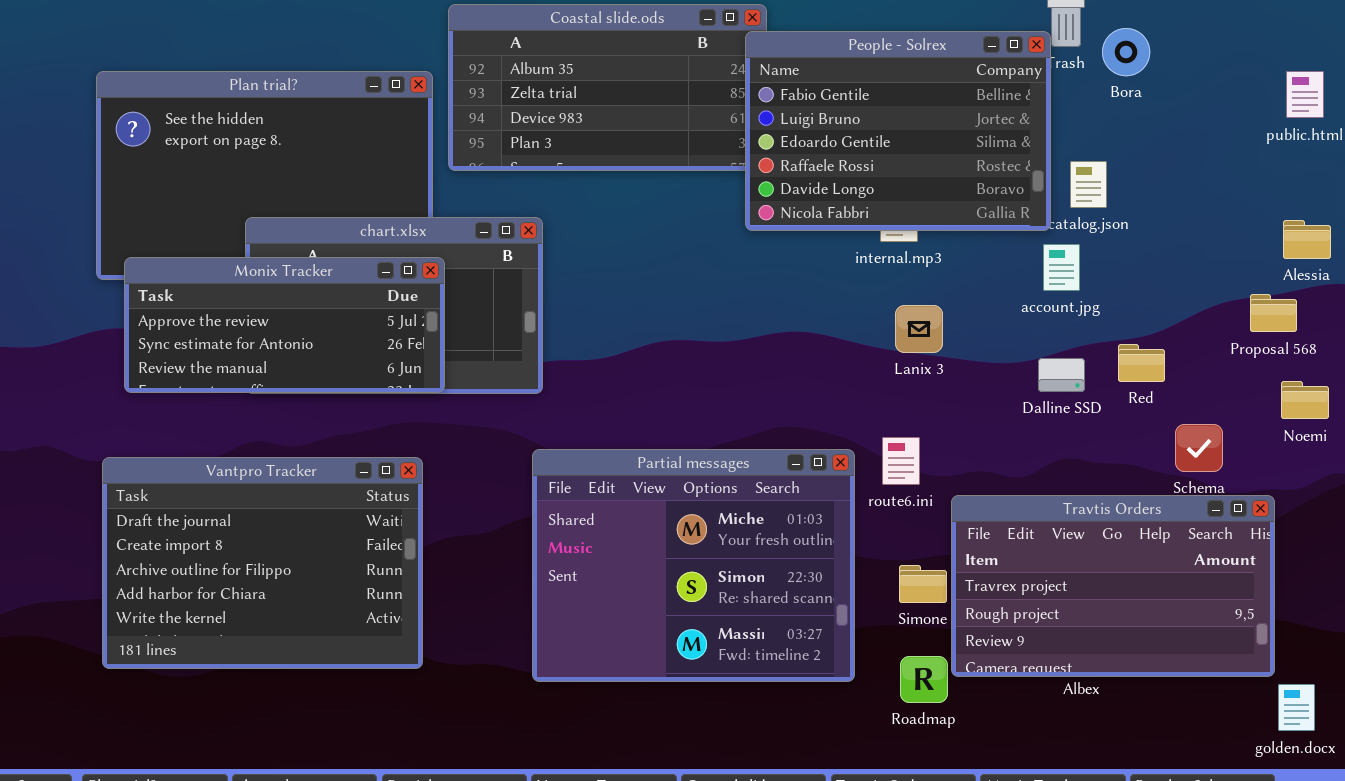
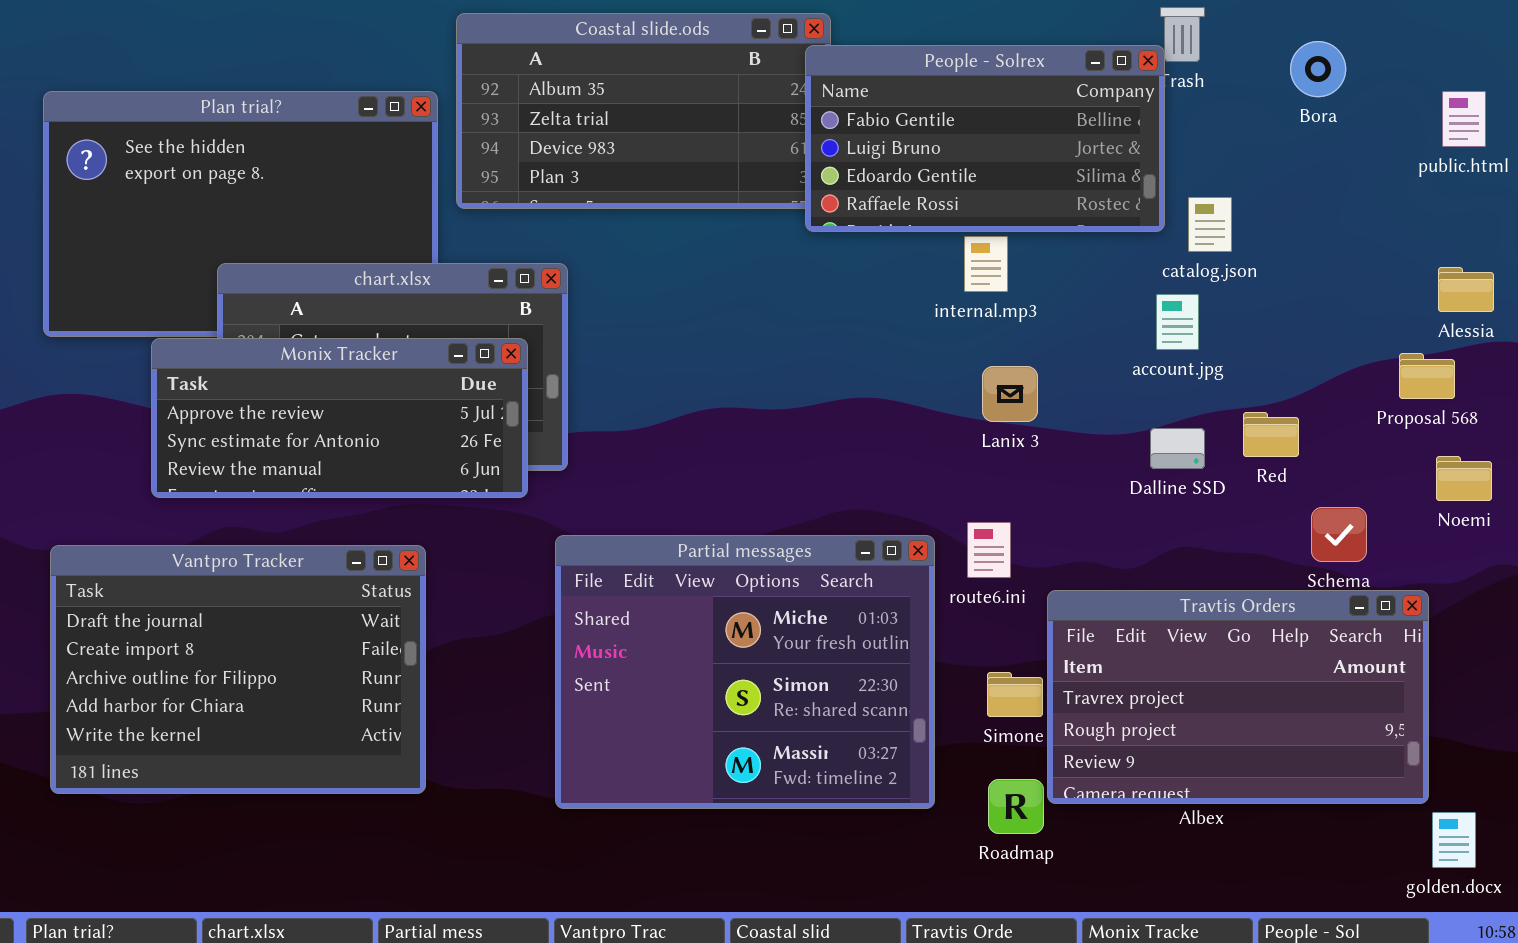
Bora: [1102,28,1150,76] -> [1290,41,1346,97], moved
People - Solrex: [745,31,1051,231] -> [805,45,1165,232], resized
Monix Tracker: [124,257,445,393] -> [151,338,528,498], moved

